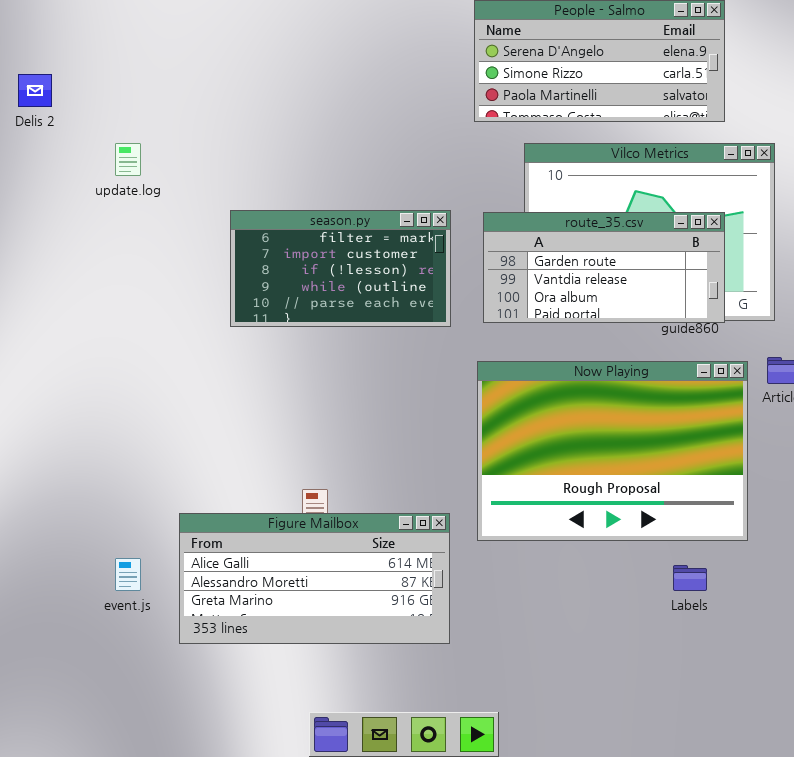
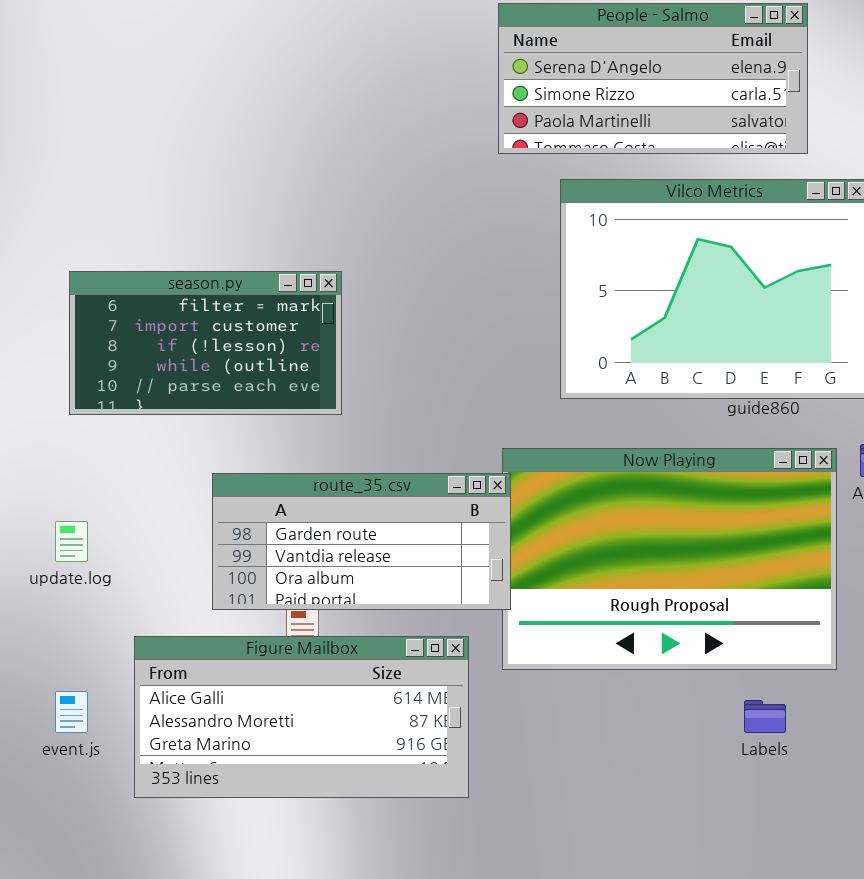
update.log: [115,143,141,176] -> [55,521,88,562], moved
season.py: [230,210,451,327] -> [69,271,342,415], moved
route_35.csv: [483,212,725,323] -> [212,473,511,610], moved

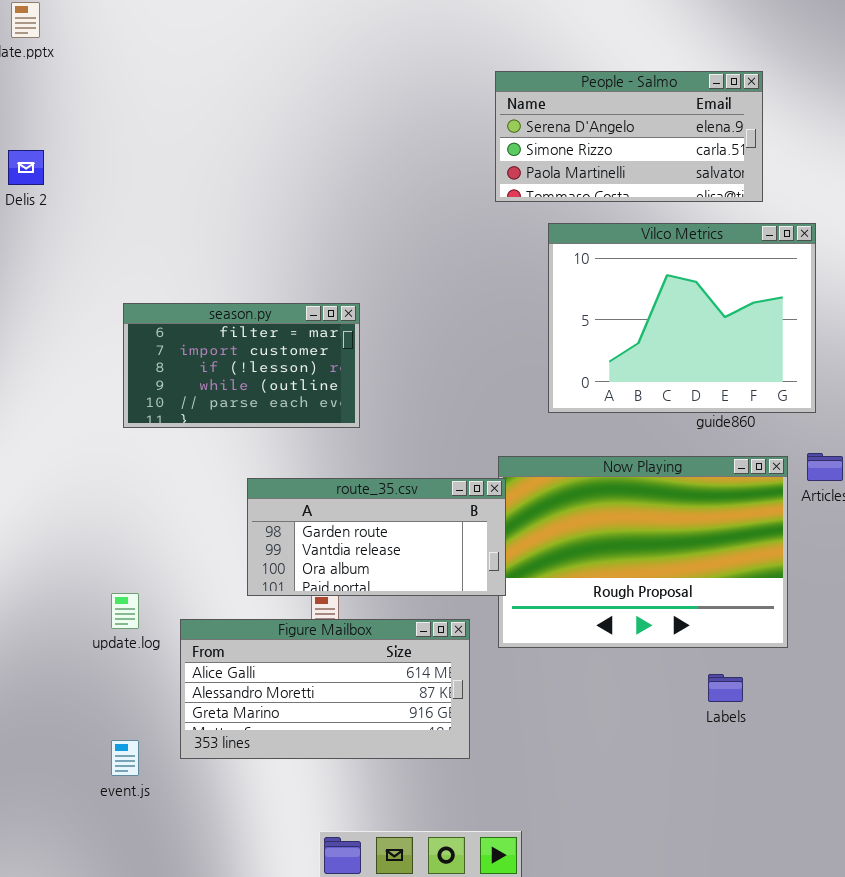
update.log: [55,521,88,562] -> [111,593,139,629], moved
event.js: [55,691,88,733] -> [111,740,139,776], moved

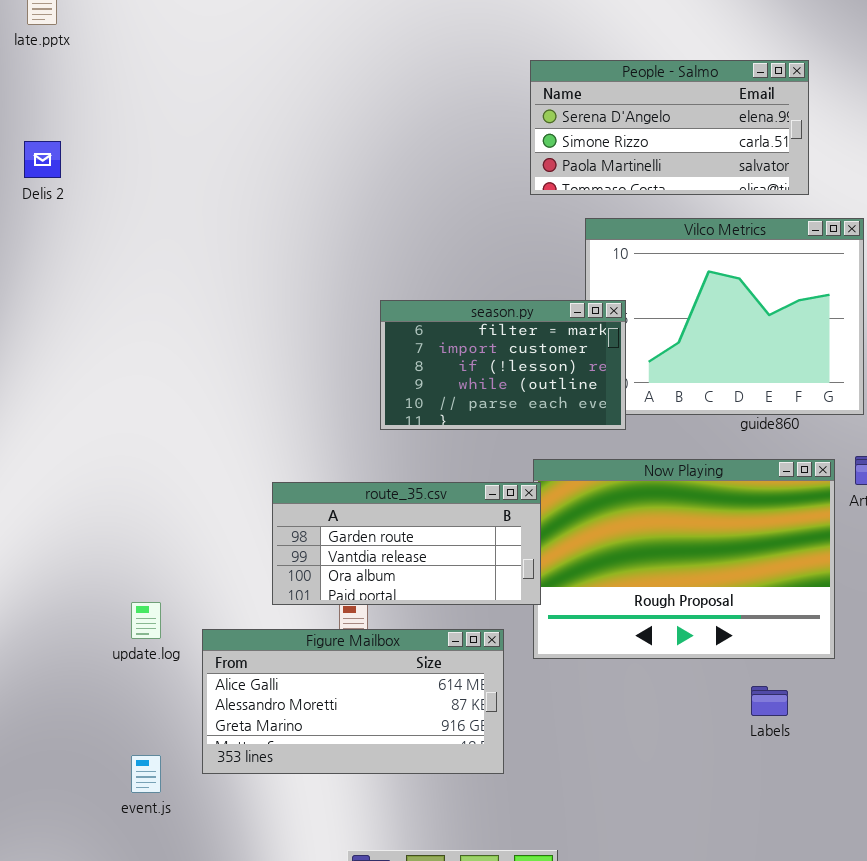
season.py: [123,303,360,428] -> [380,300,626,430], moved

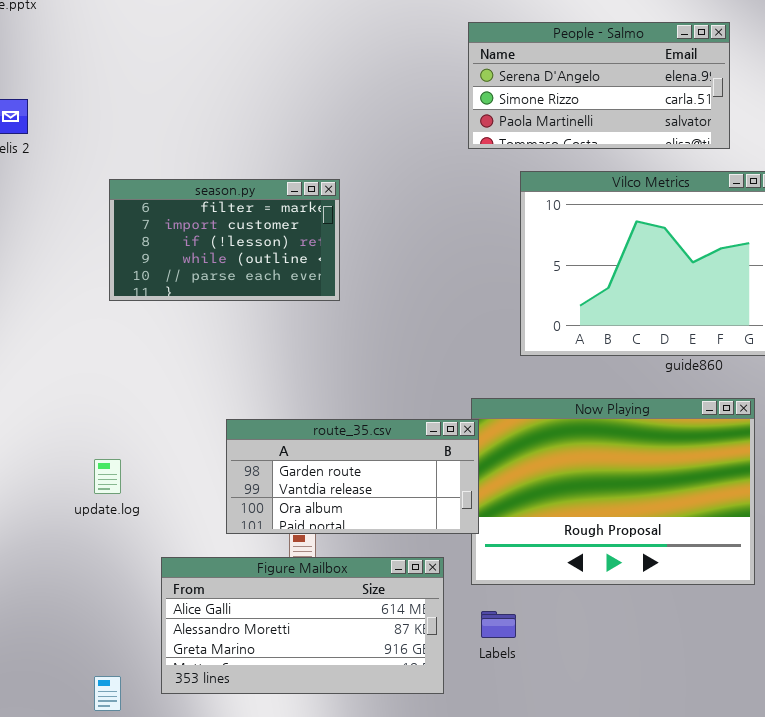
season.py: [380,300,626,430] -> [109,179,340,301], moved
update.log: [131,602,161,639] -> [94,459,121,494], moved
Labels: [751,686,788,716] -> [481,611,516,638], moved

